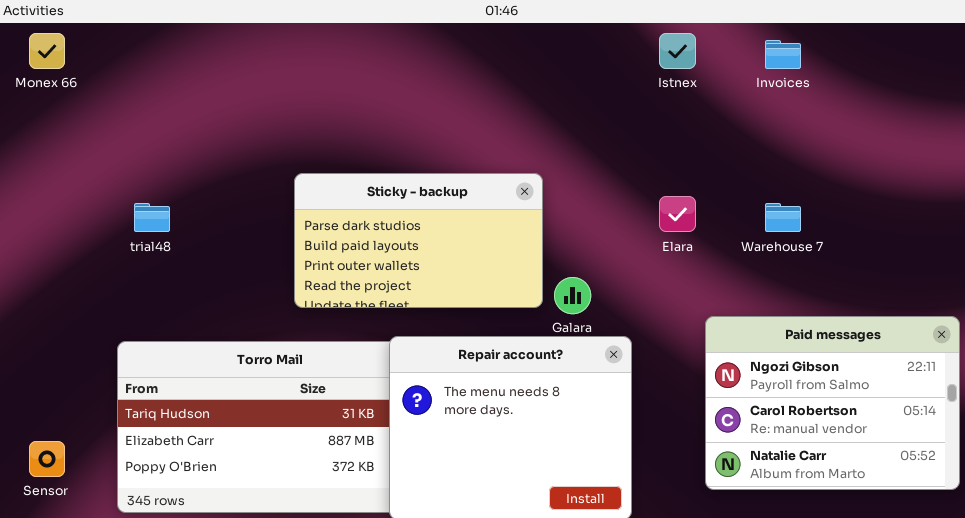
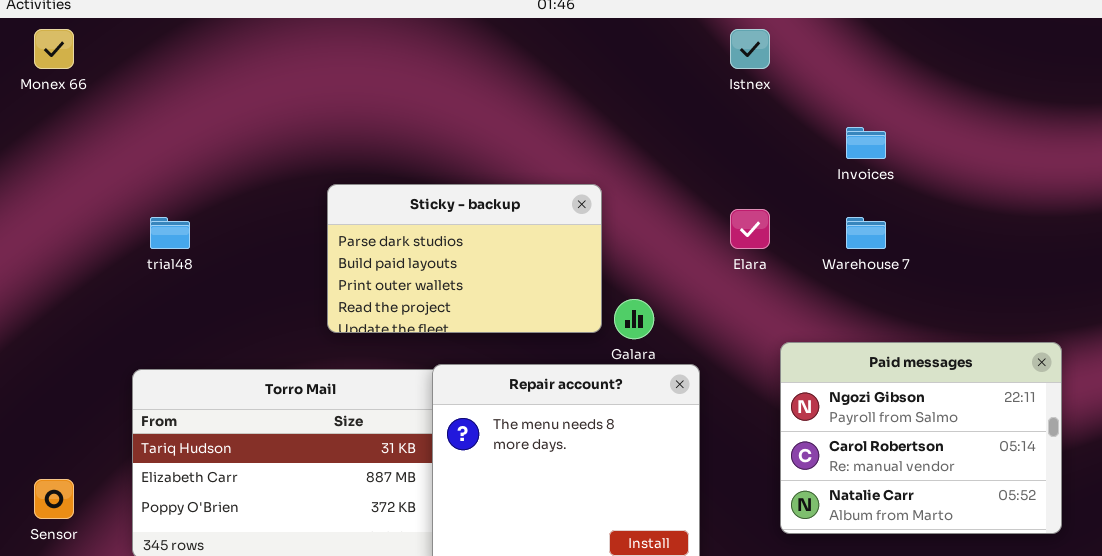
Invoices: [765,40,801,69] -> [846,127,886,159], moved

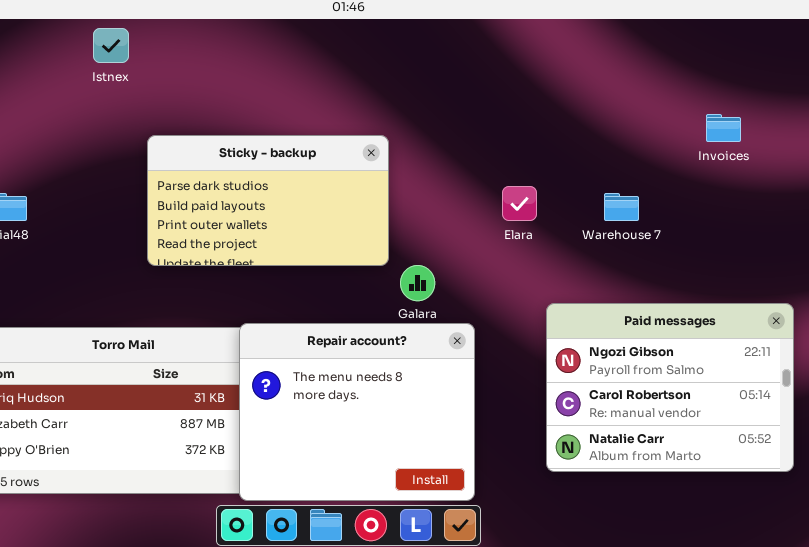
Istnex: [730,29,770,69] -> [93,28,129,63], moved
Invoices: [846,127,886,159] -> [706,114,741,142], moved
Sticky - backup: [327,184,602,333] -> [147,135,389,266], moved

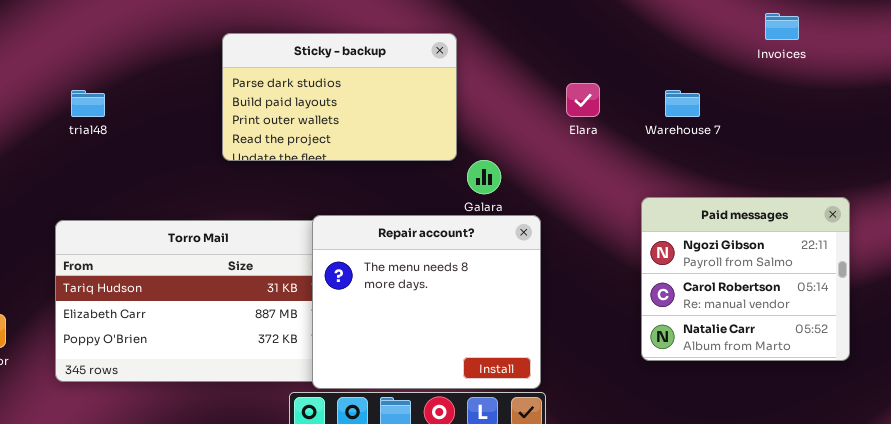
Paid messages: [546,303,794,472] -> [641,197,850,361], resized

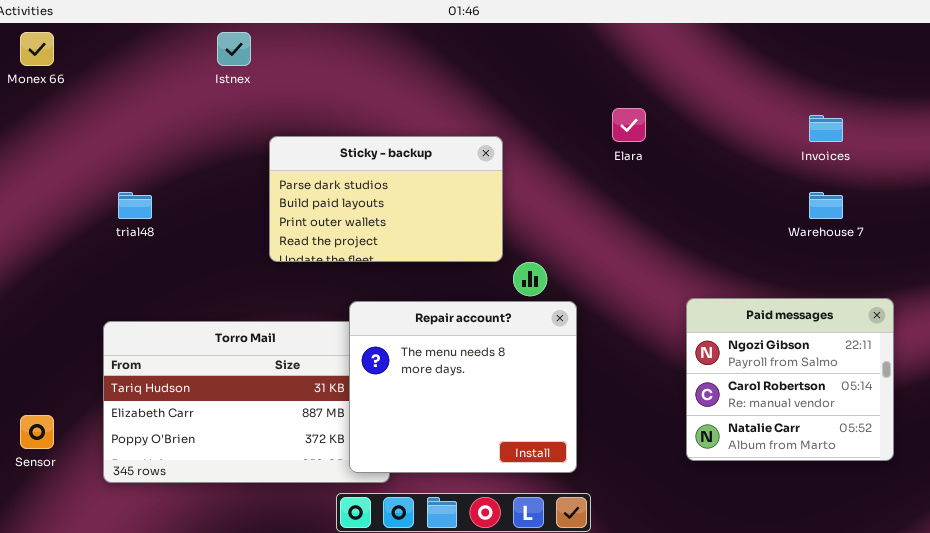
Elara: [566,83,600,117] -> [612,108,646,142], moved
Warehouse 7: [665,90,700,117] -> [809,192,843,219], moved
Repair account?: [312,215,541,389] -> [349,301,577,473], moved

